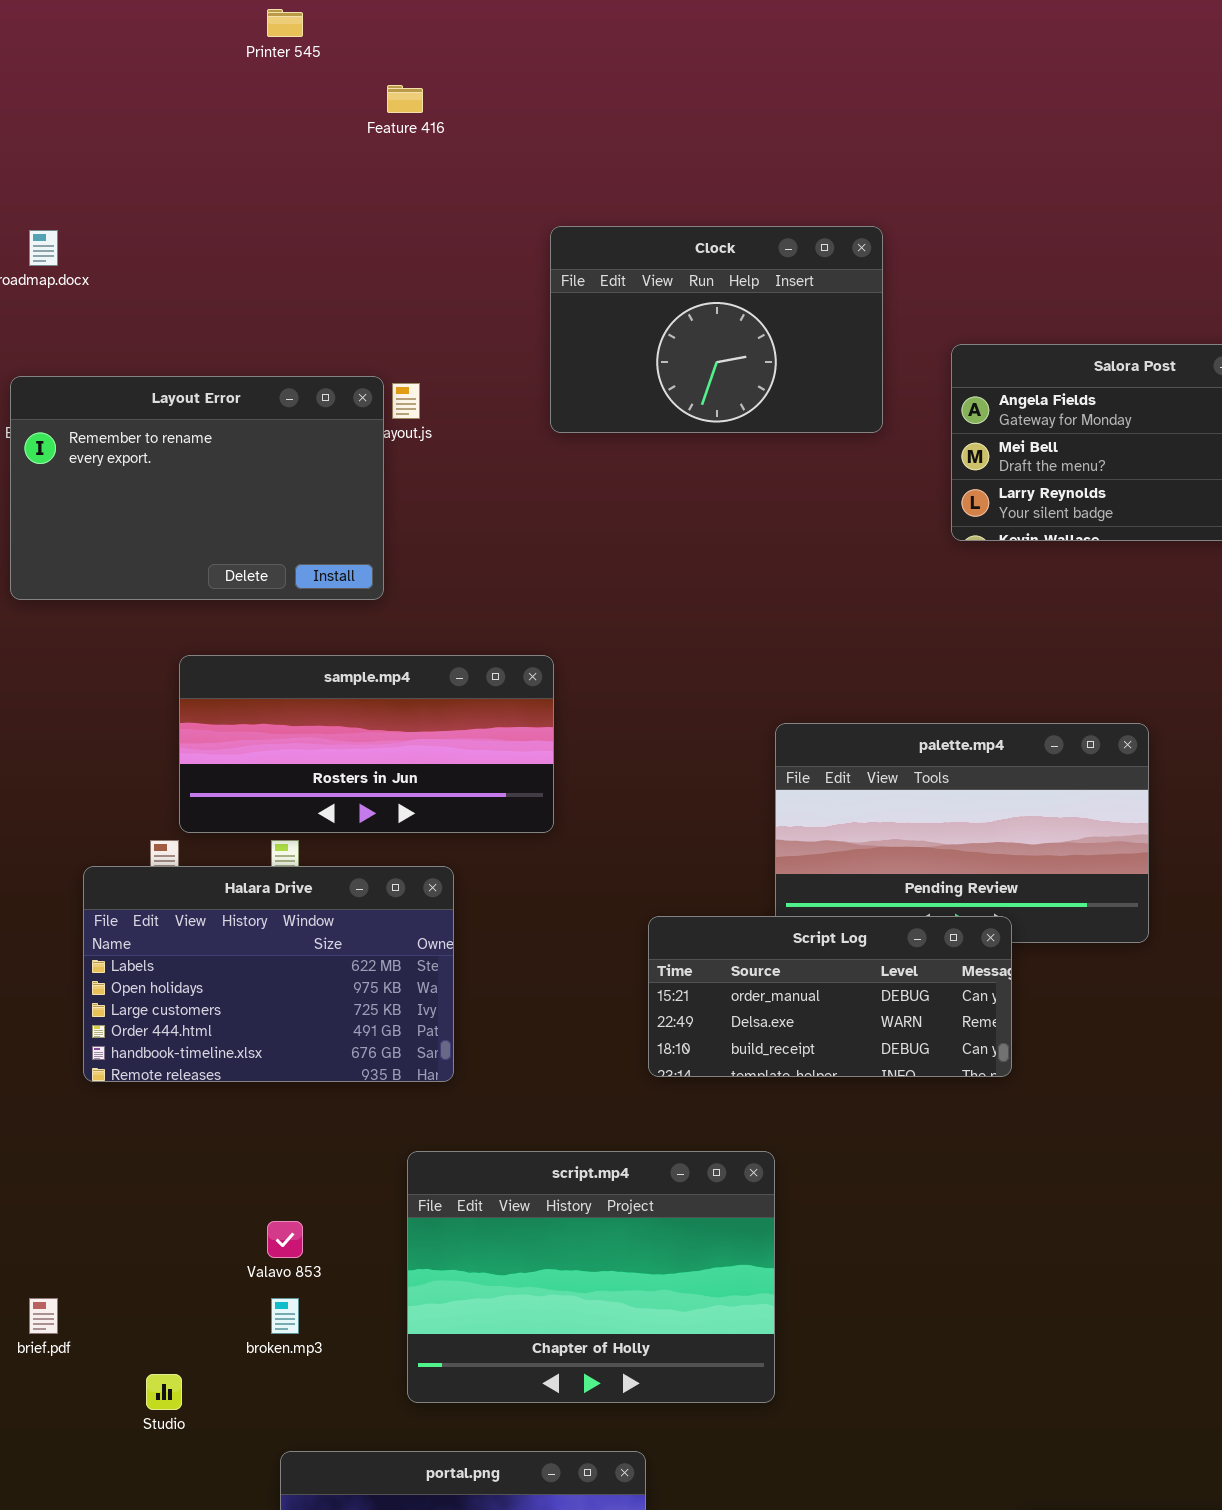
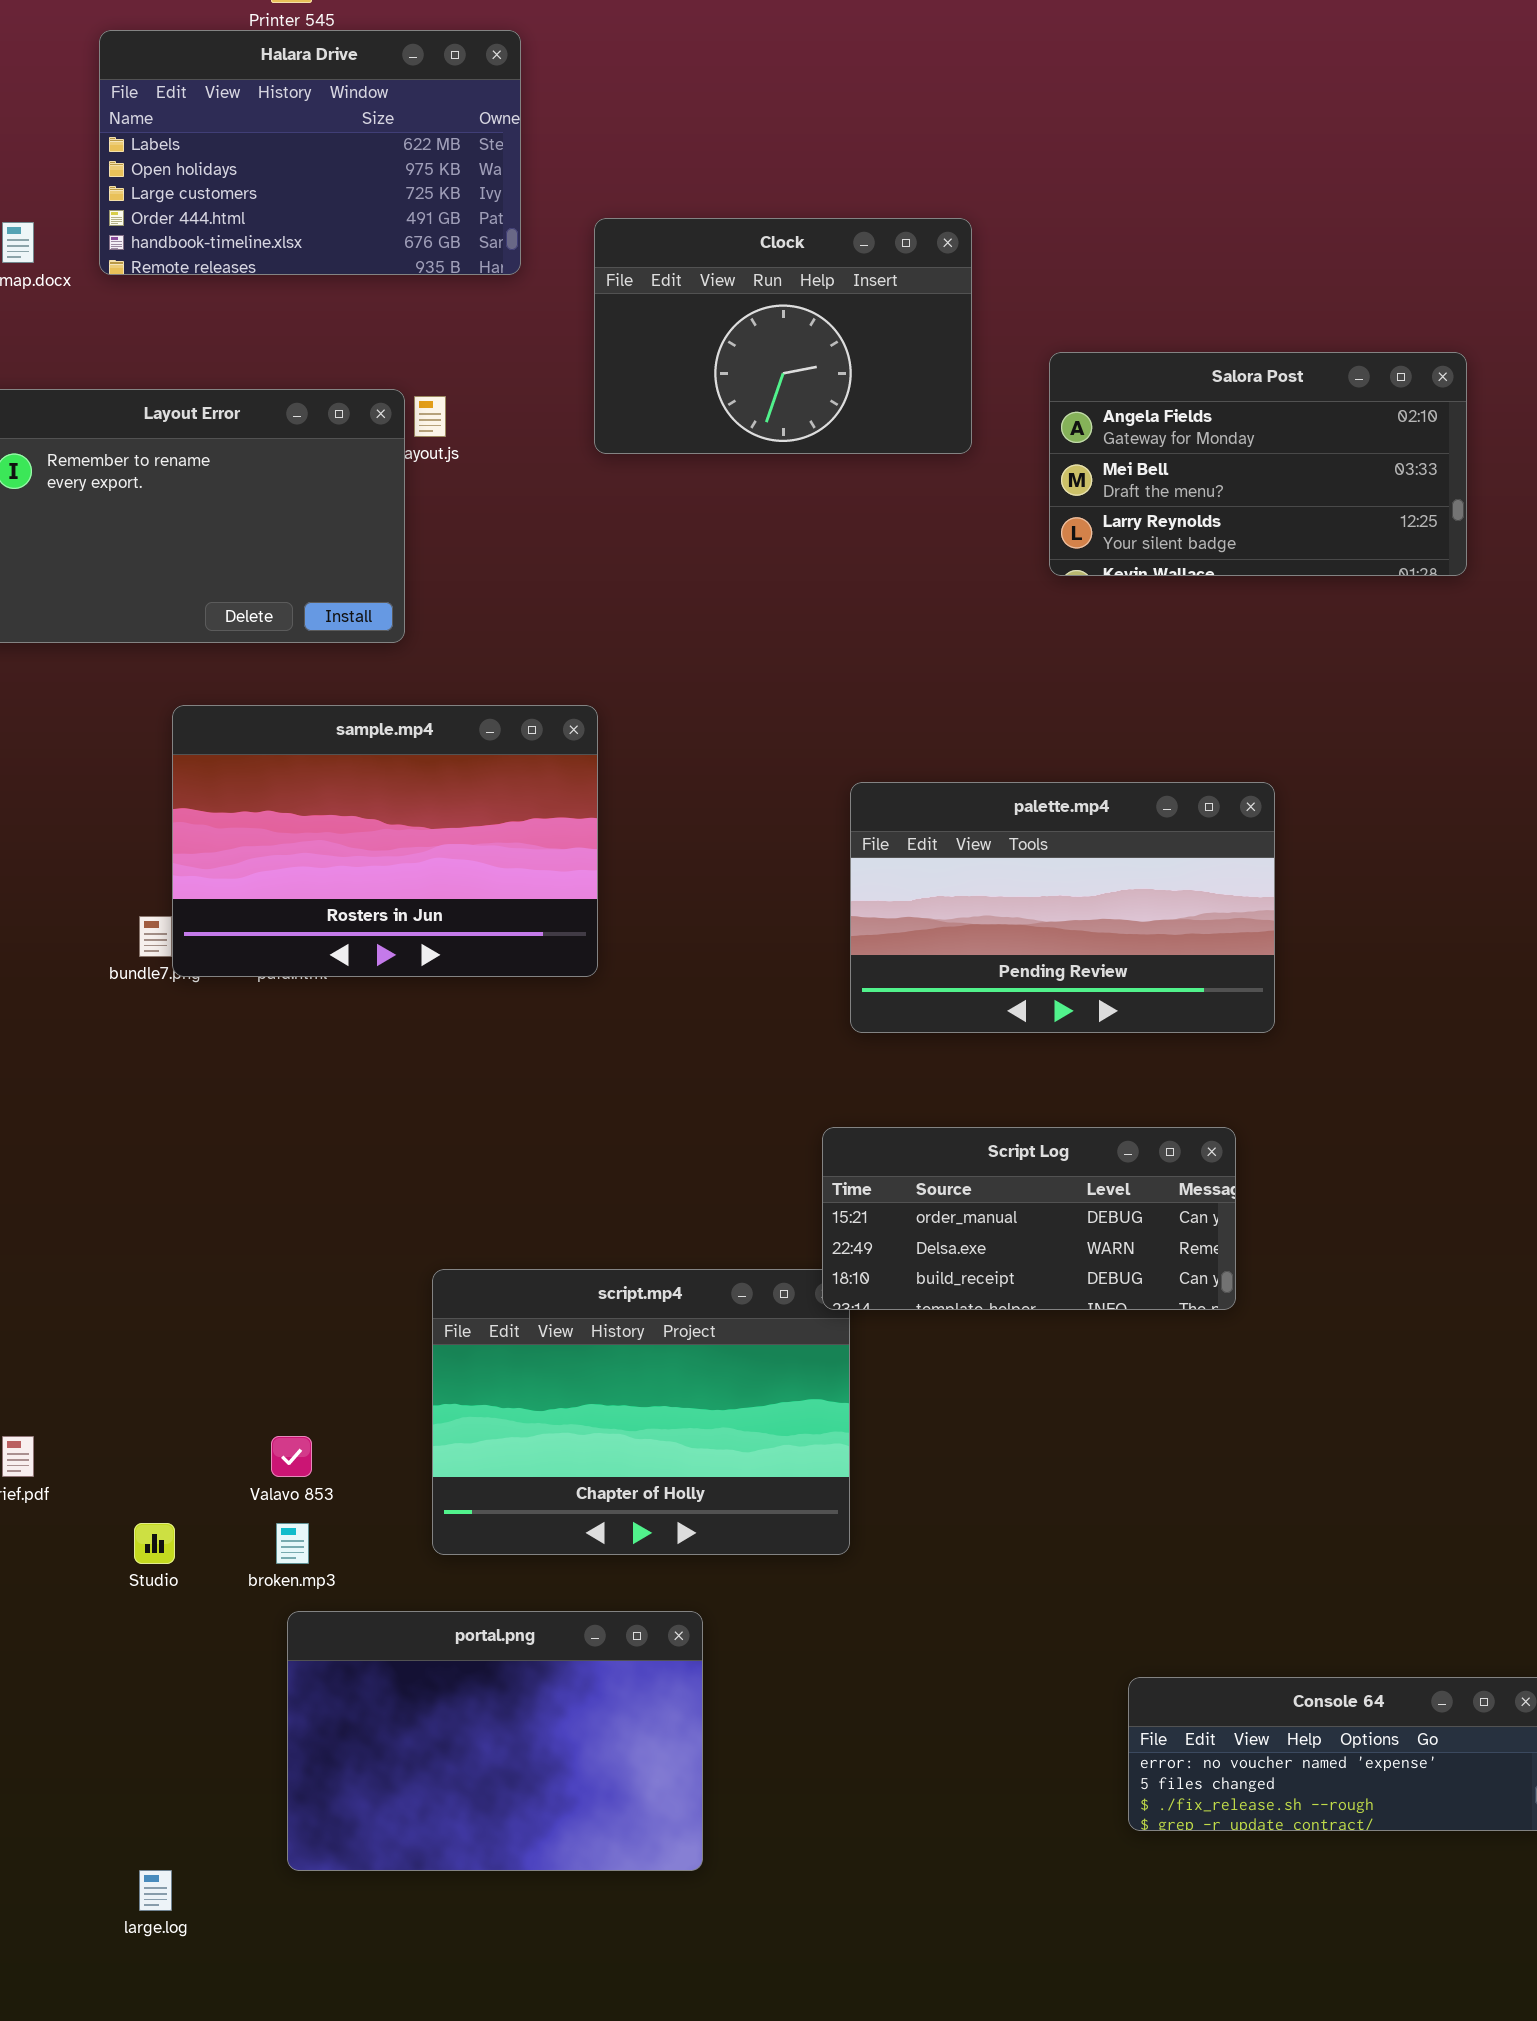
sample.mp4: [179,655,554,833] -> [172,705,598,977], resized
Halara Drive: [83,866,454,1082] -> [99,30,521,275], moved
Script Log: [648,916,1012,1077] -> [822,1127,1236,1310], moved
Valavo 853: [267,1221,303,1258] -> [271,1436,312,1477], moved
broken.mp3: [271,1298,299,1334] -> [276,1523,309,1564], moved

